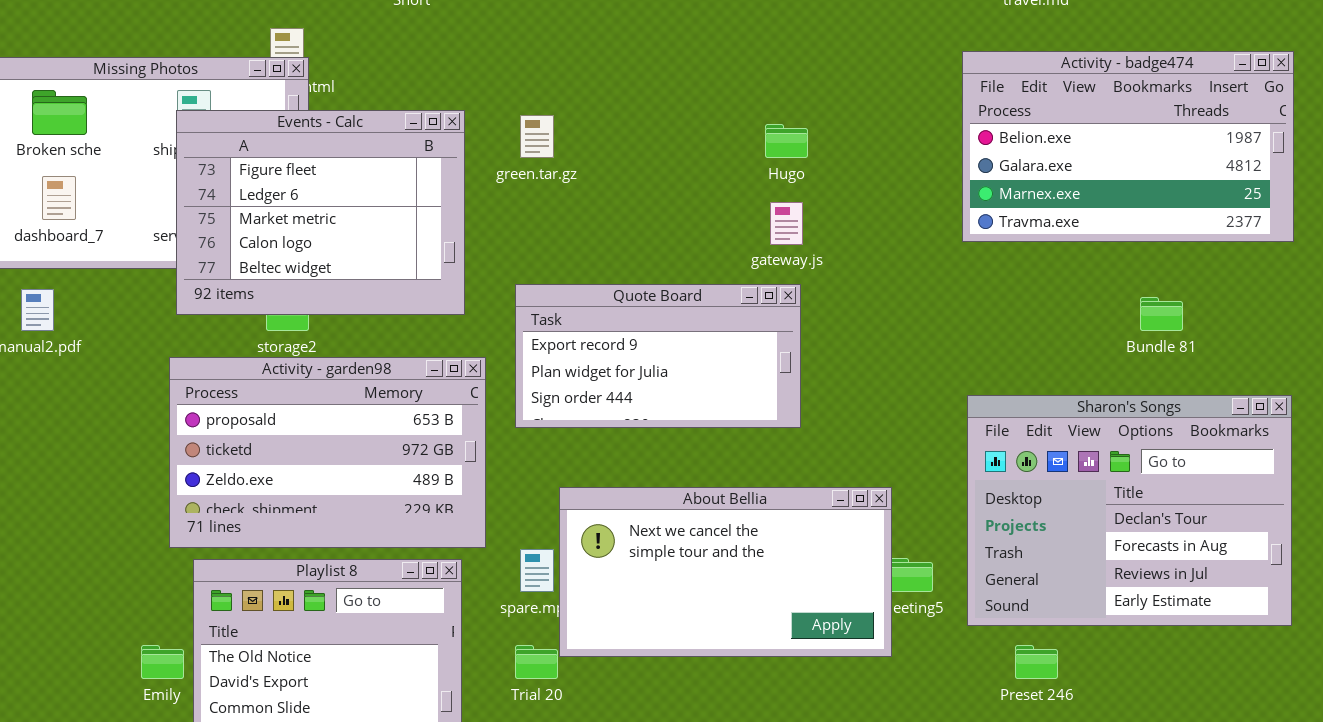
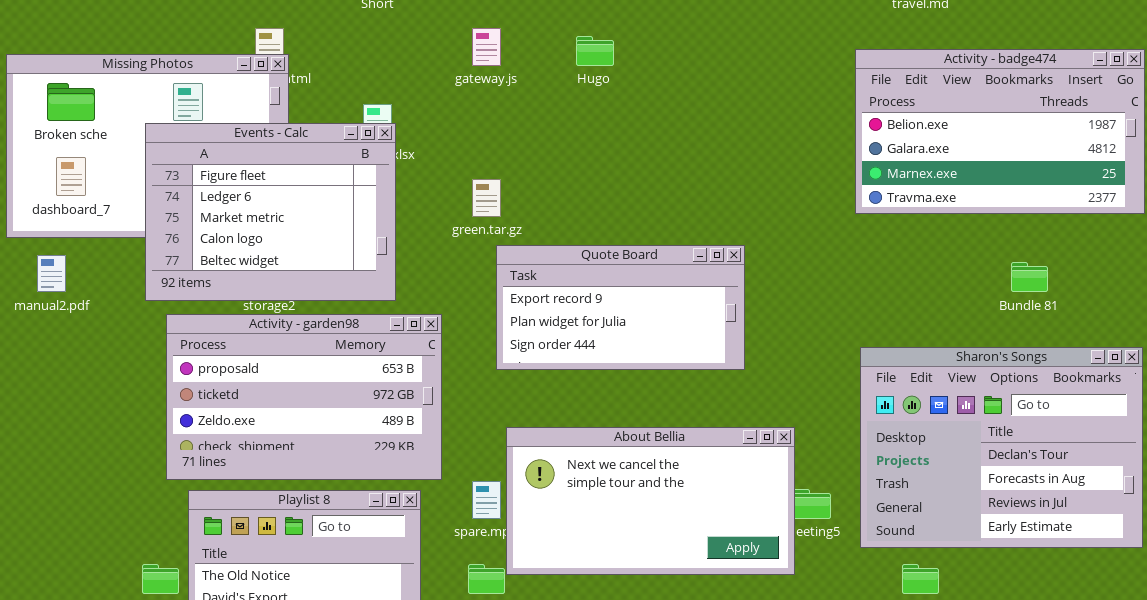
Events - Calc: [176,110,465,315] -> [145,123,396,301], moved
green.tar.gz: [520,115,554,158] -> [472,179,501,217], moved
Hugo: [765,124,808,158] -> [576,36,614,66], moved
gateway.js: [770,202,803,245] -> [472,28,501,66], moved
Quote Board: [515,284,801,428] -> [496,245,745,370], moved

